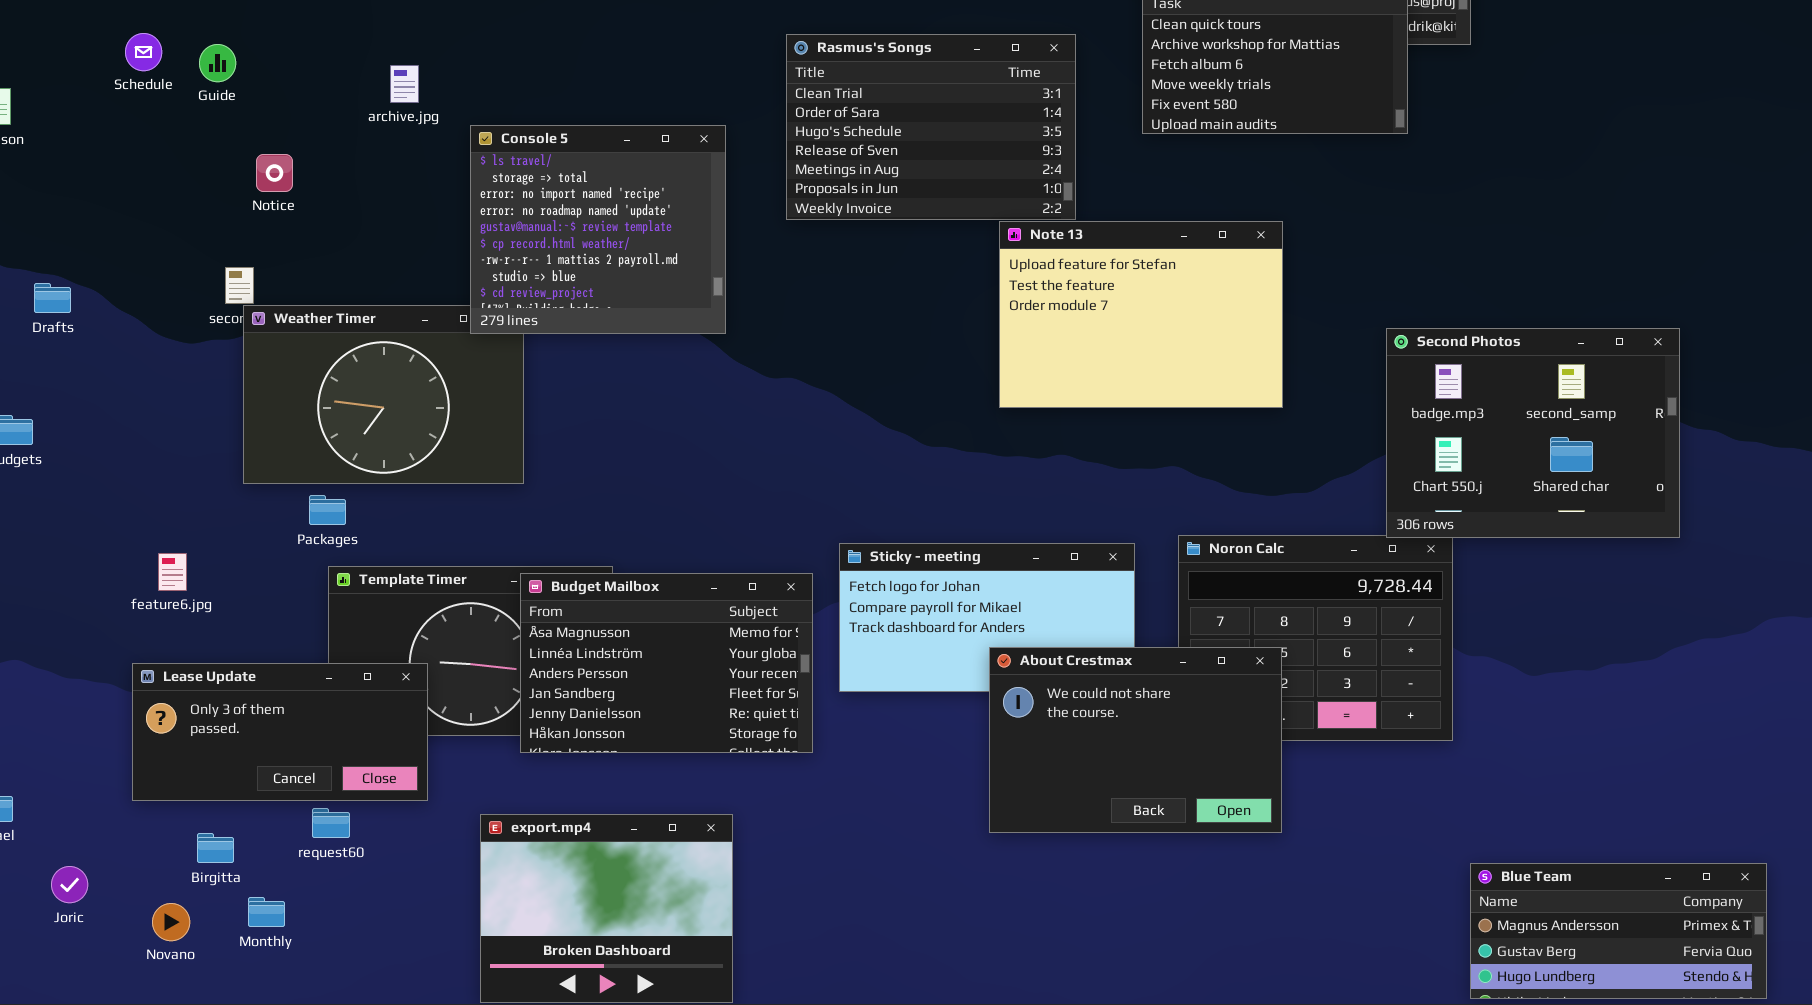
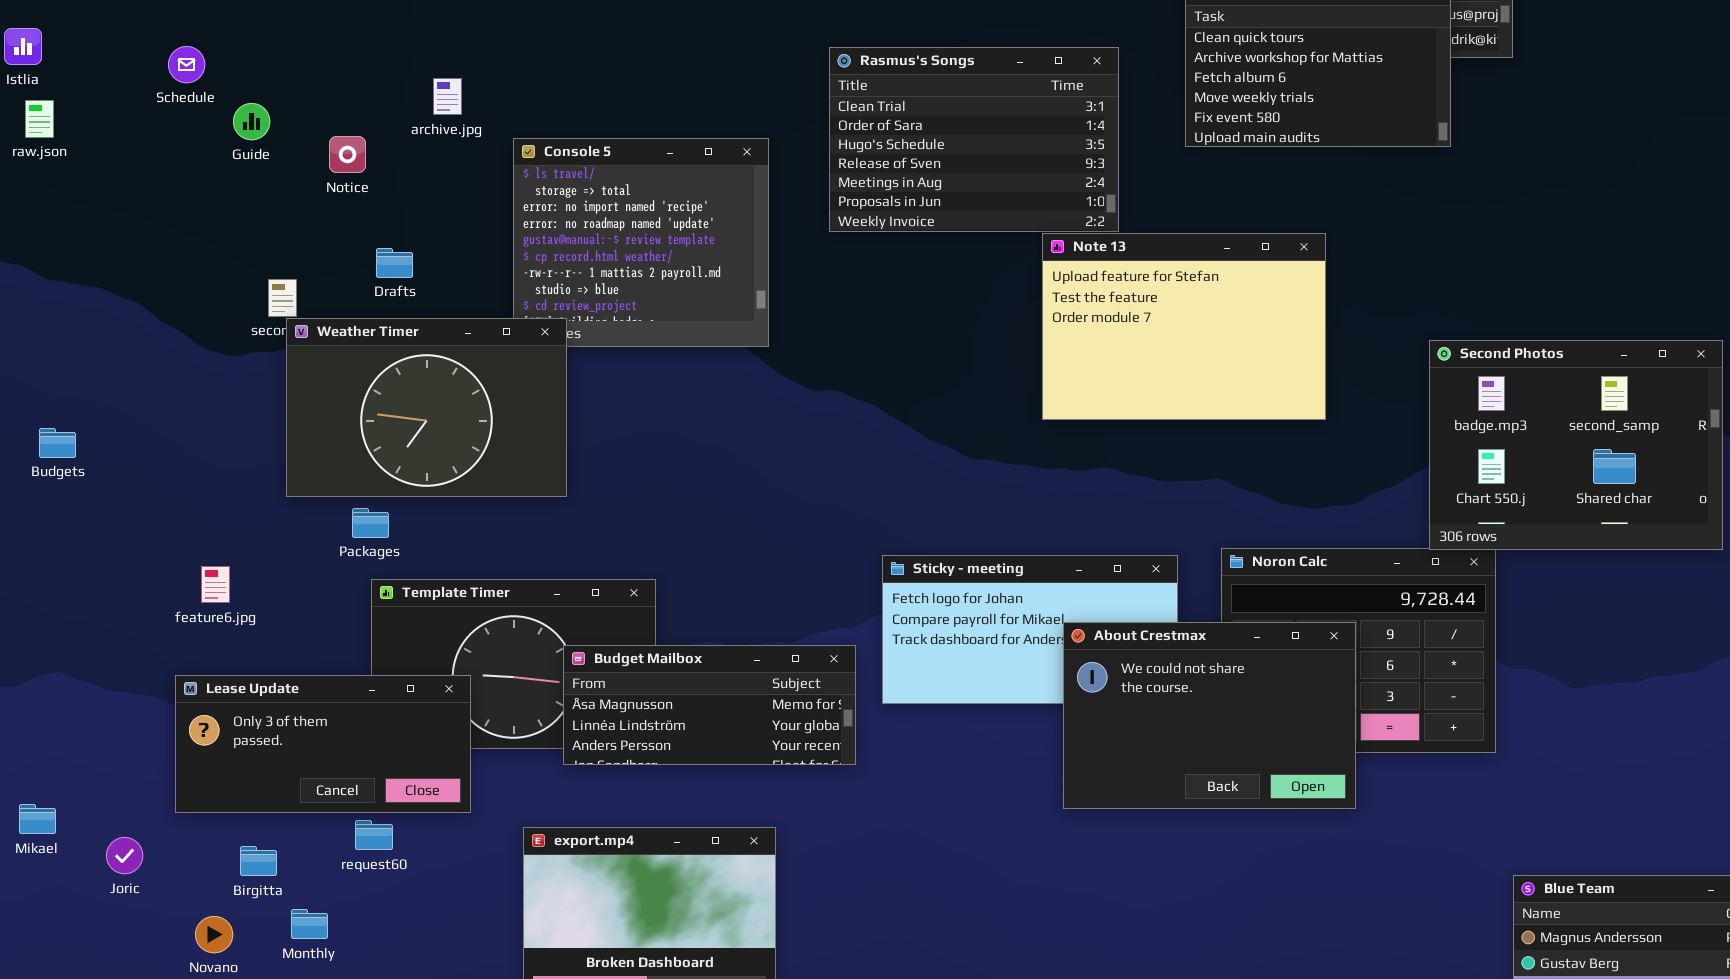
Guide: [199,44,236,82] -> [233,103,270,140], moved
Notice: [256,154,293,192] -> [329,136,366,173], moved
Drafts: [34,283,71,313] -> [376,248,413,278], moved
Weather Timer: [243,305,524,484] -> [286,318,567,497], raised
Budget Mailbox: [520,573,813,753] -> [563,645,856,765], resized
About Crestmax: [989,647,1282,833] -> [1063,622,1356,809], moved
Joric: [51,866,88,903] -> [106,837,143,874], moved

